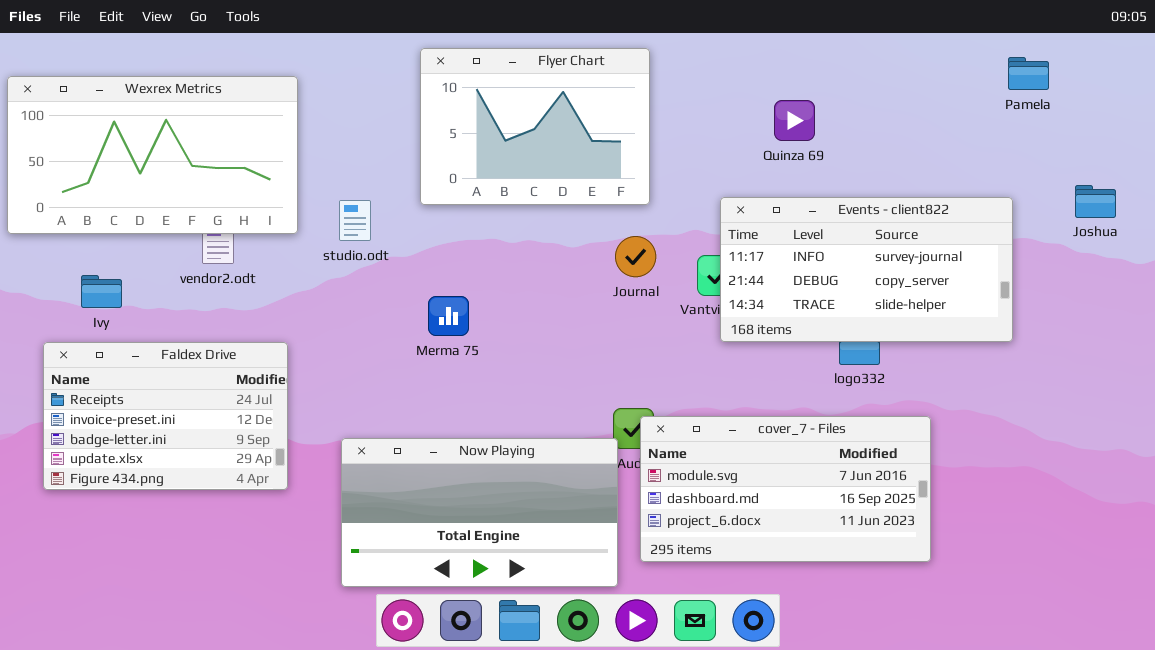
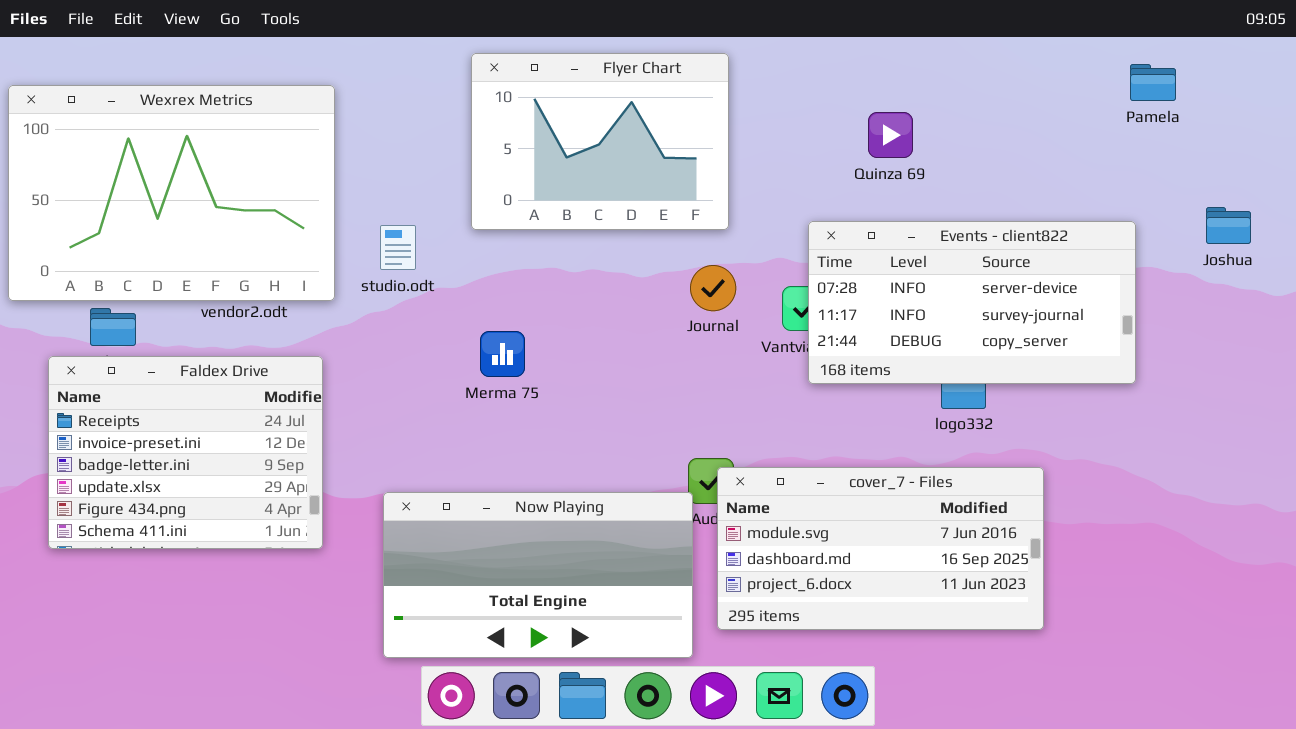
Wexrex Metrics: [7,76,298,234] -> [8,85,335,301], resized
Events - client822: [720,197,1013,342] -> [808,221,1136,384], scrolled up 1 row
Faldex Drive: [43,342,288,490] -> [48,356,323,549], resized

